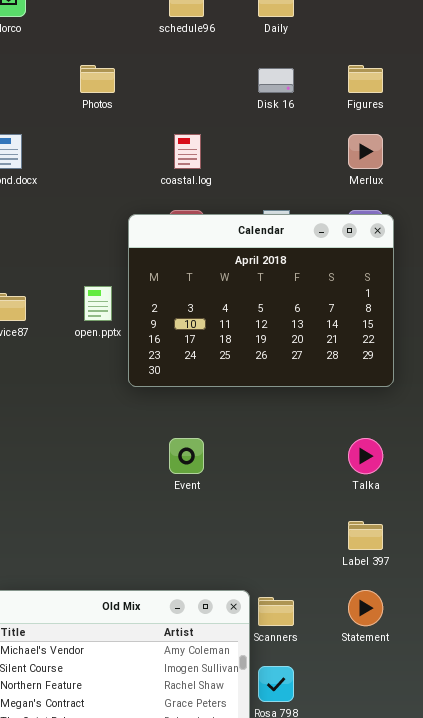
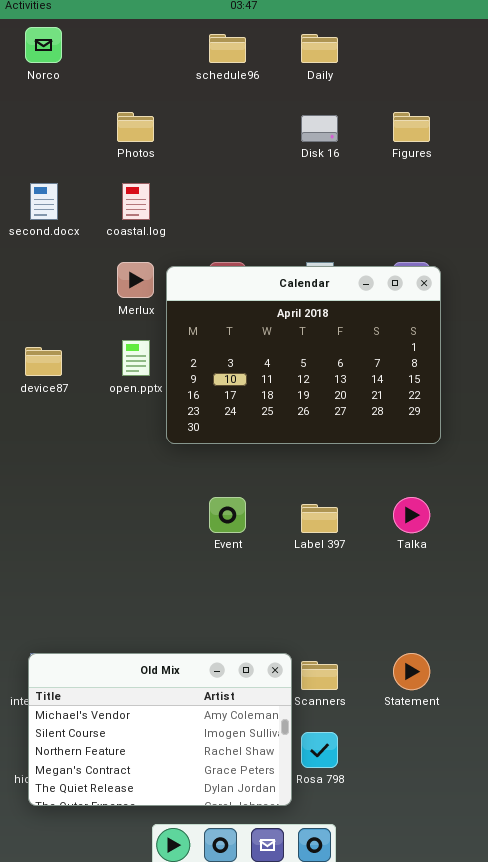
coastal.log: [174,134,201,169] -> [122,183,150,220], moved
Merlux: [348,134,383,169] -> [117,262,154,298], moved
Label 397: [348,521,383,550] -> [301,504,338,533], moved

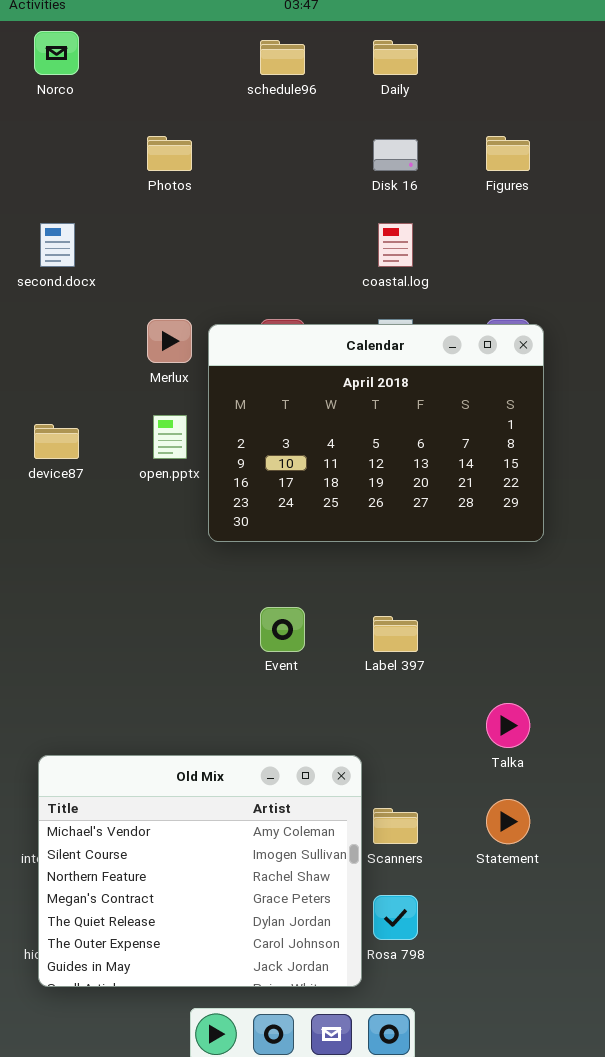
coastal.log: [122,183,150,220] -> [378,223,413,267], moved
Talka: [393,497,430,533] -> [486,703,530,748], moved
Old Mix: [28,653,292,806] -> [38,755,362,987], resized

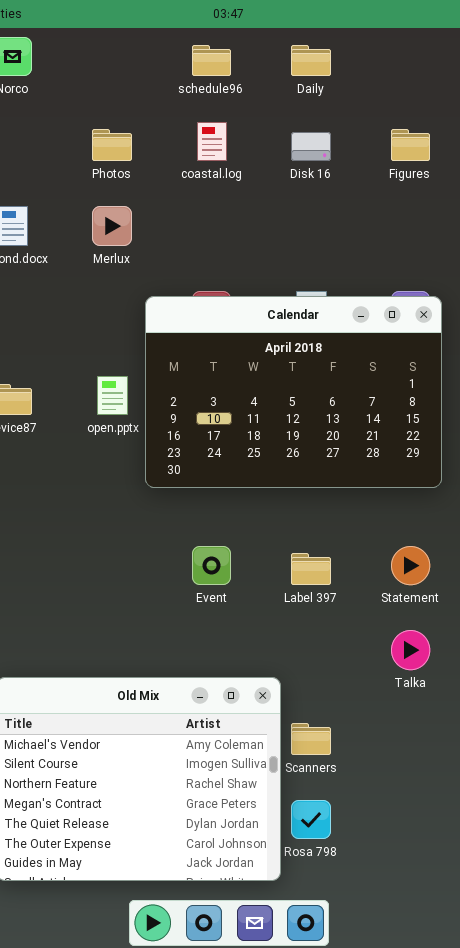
coastal.log: [378,223,413,267] -> [197,122,227,161], moved
Merlux: [147,319,192,363] -> [92,206,132,246], moved
Statement: [486,799,530,844] -> [391,546,430,585], moved

